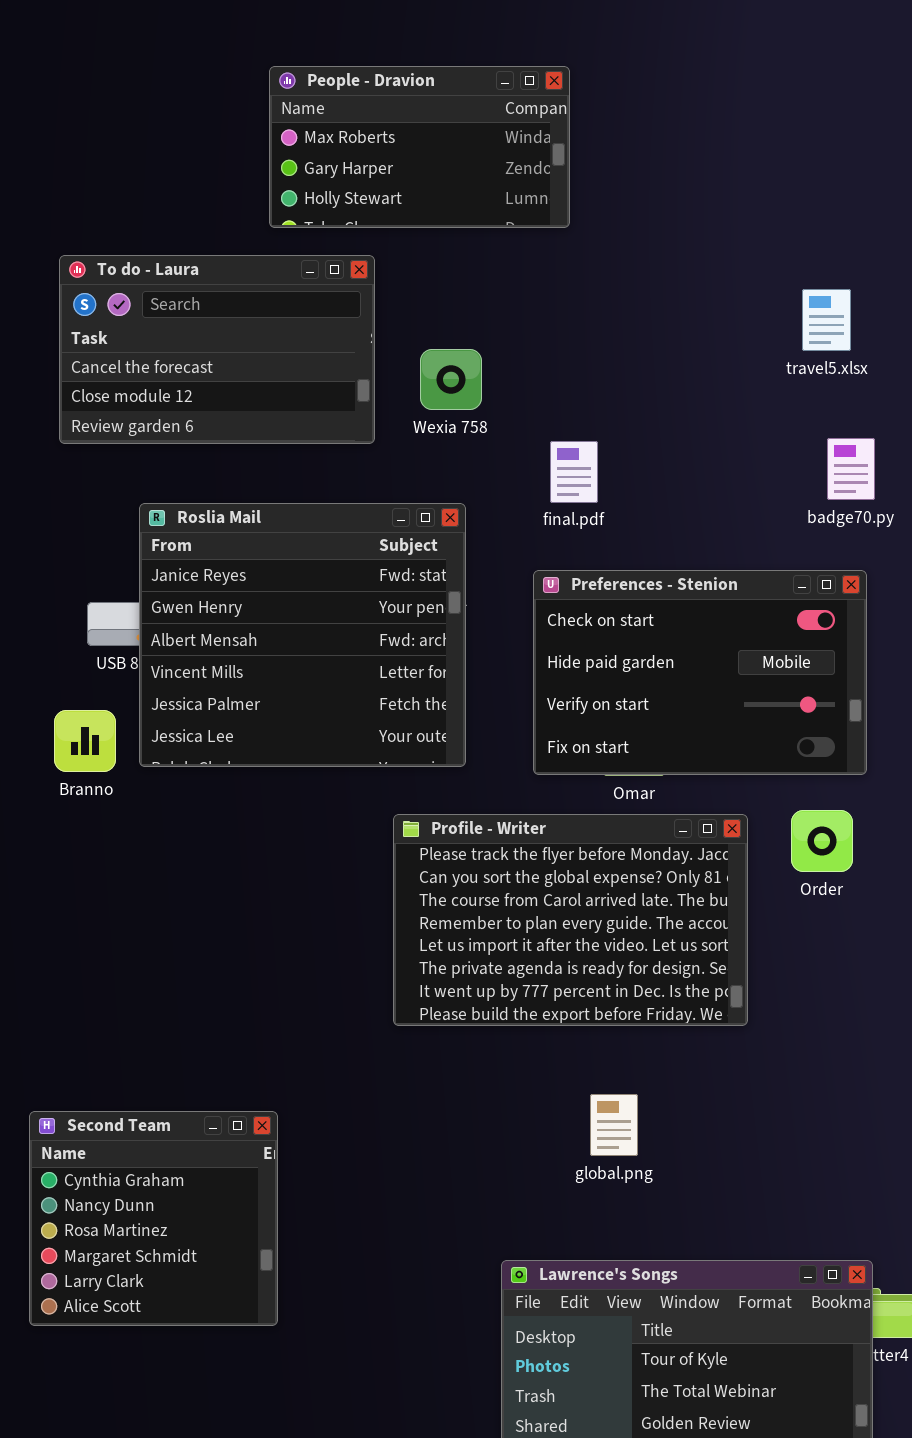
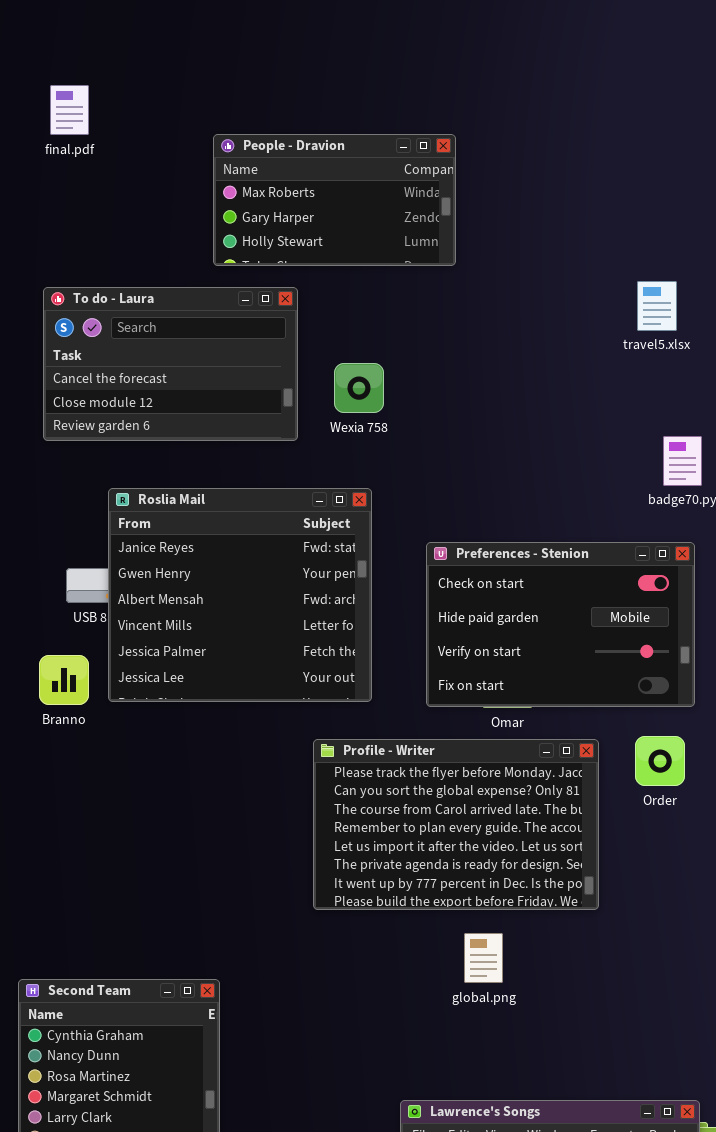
travel5.xlsx: [802,289,851,351] -> [637,281,677,331], moved
final.pdf: [550,441,598,503] -> [50,85,89,135], moved
global.png: [590,1094,638,1156] -> [464,933,503,983], moved

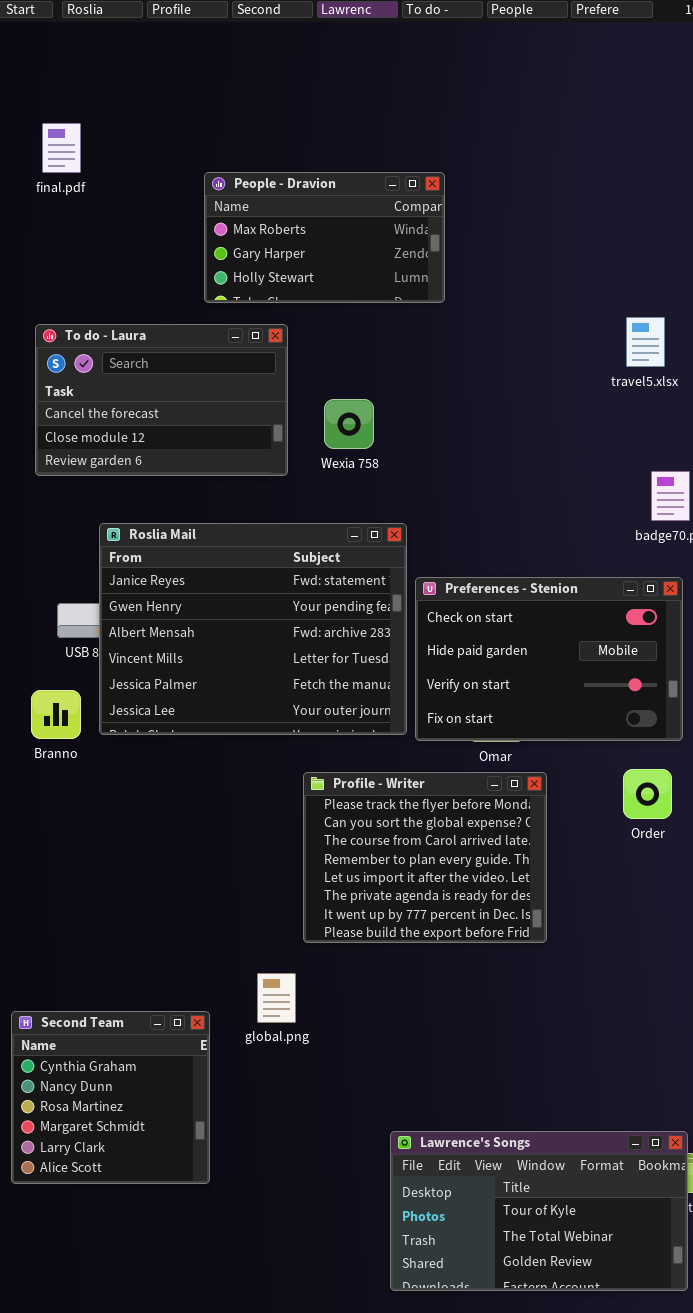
Roslia Mail: [108,488,372,702] -> [99,523,407,735], resized
Profile - Writer: [313,739,599,910] -> [303,772,547,943], resized
global.png: [464,933,503,983] -> [257,973,296,1023], moved

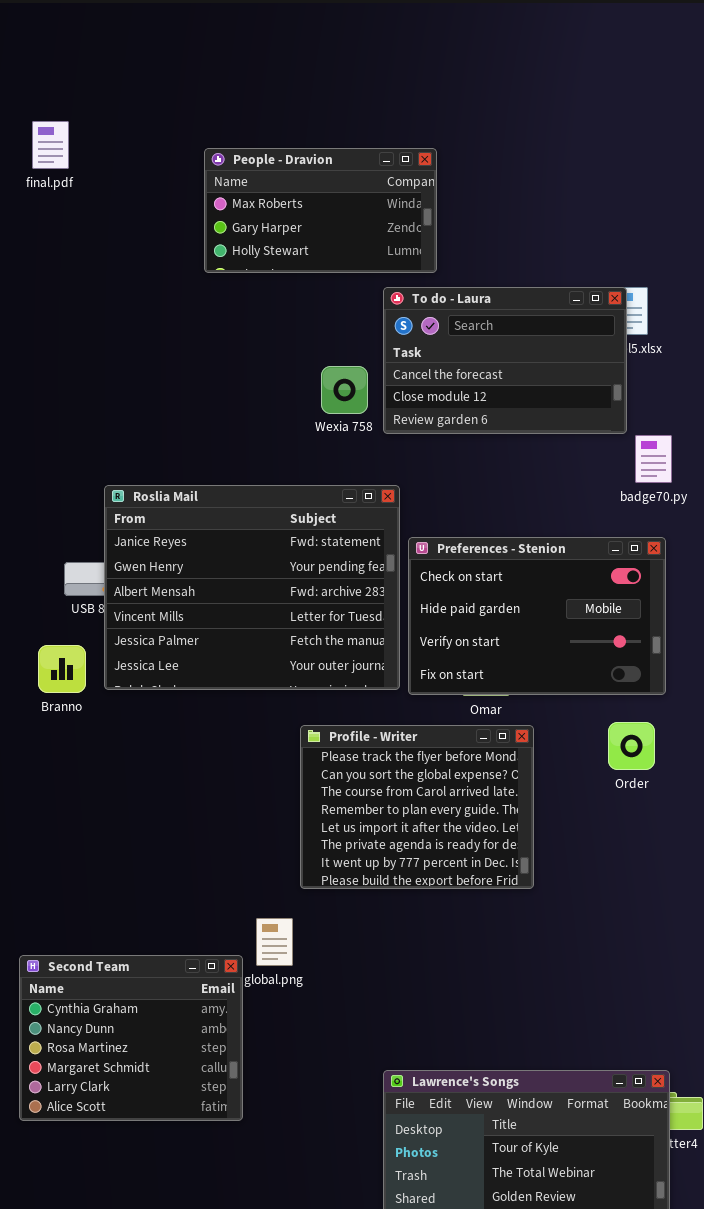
final.pdf: [42,123,81,173] -> [32,121,69,169], moved
To do - Laura: [35,324,288,476] -> [383,287,627,434], moved
Second Team: [11,1011,210,1184] -> [19,955,243,1121], resized

